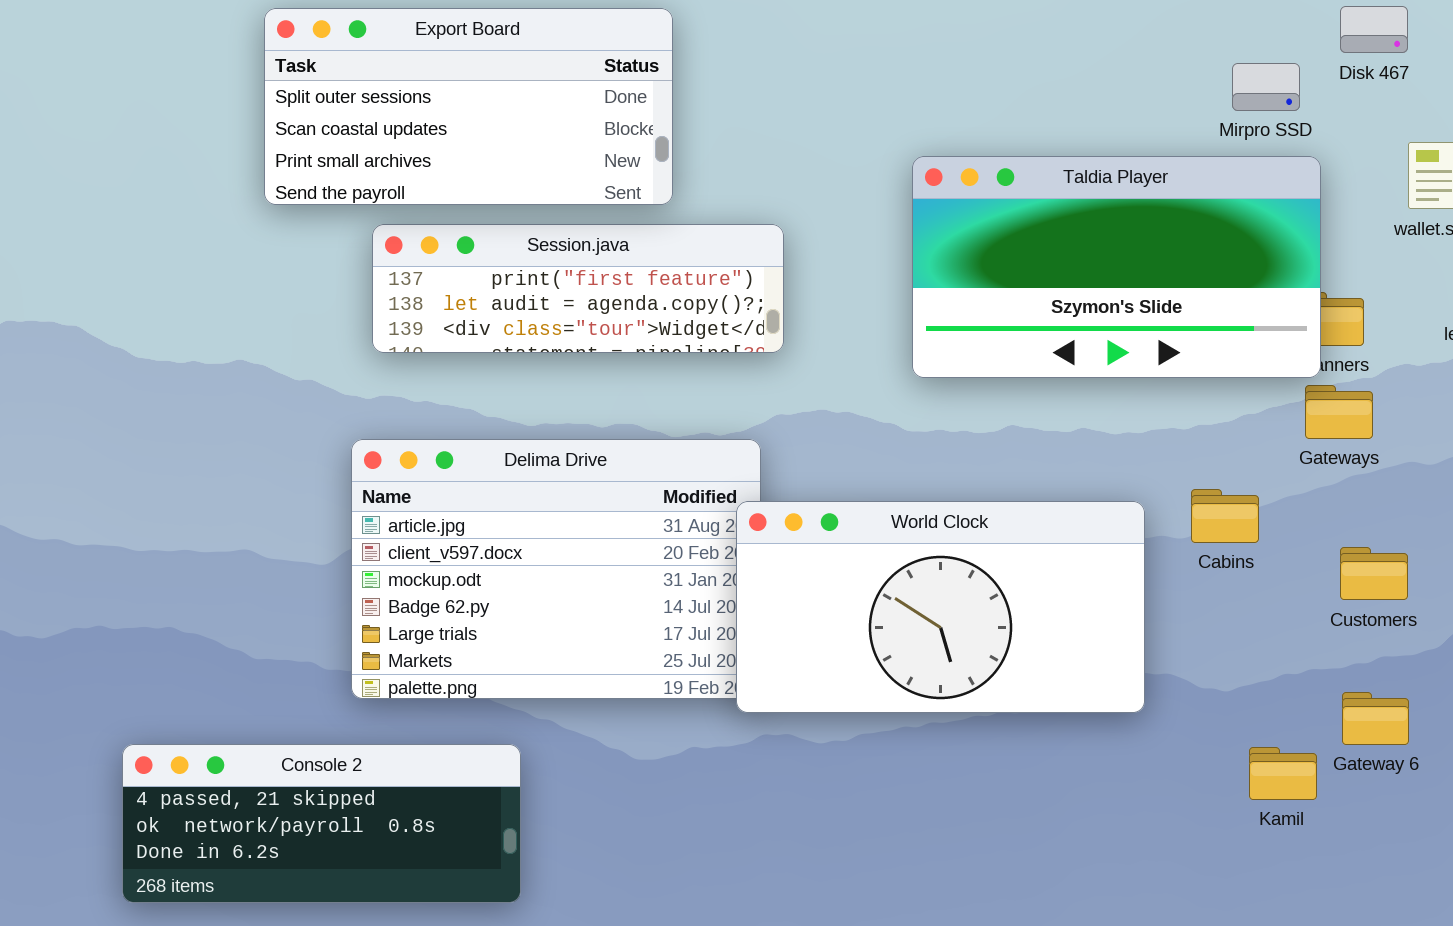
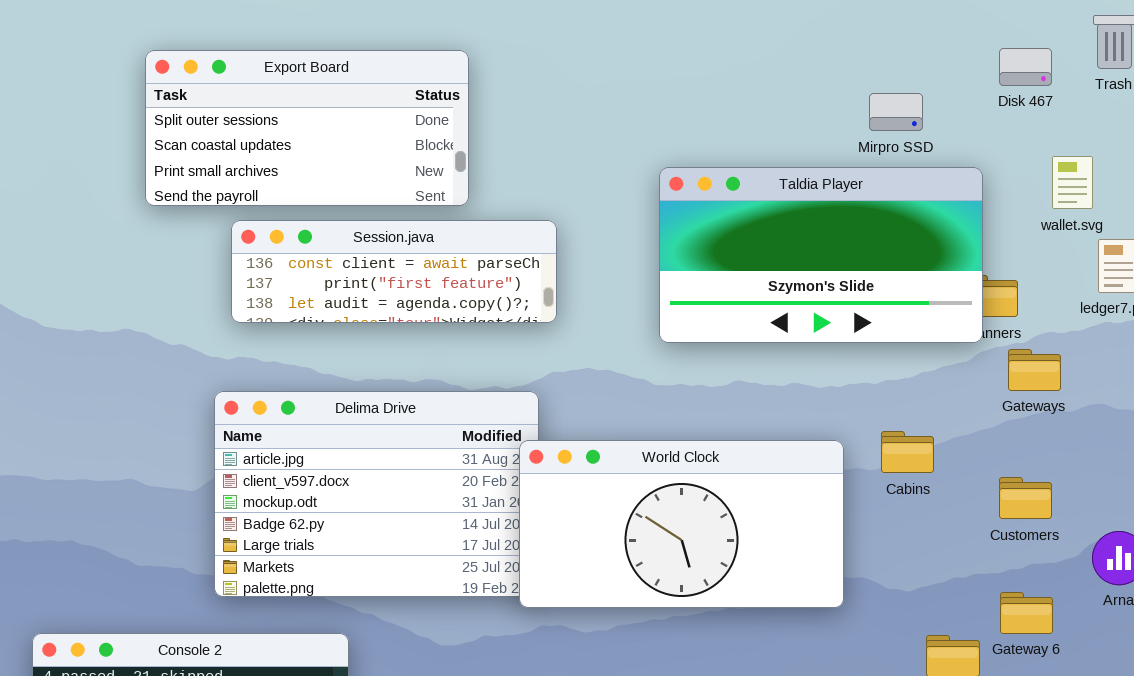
Mirpro SSD: [1232,63,1300,111] -> [869,93,923,131], moved
Session.java: [372,224,784,353] -> [231,220,557,323], scrolled up 1 row
Gateways: [1305,385,1373,439] -> [1008,349,1061,391], moved

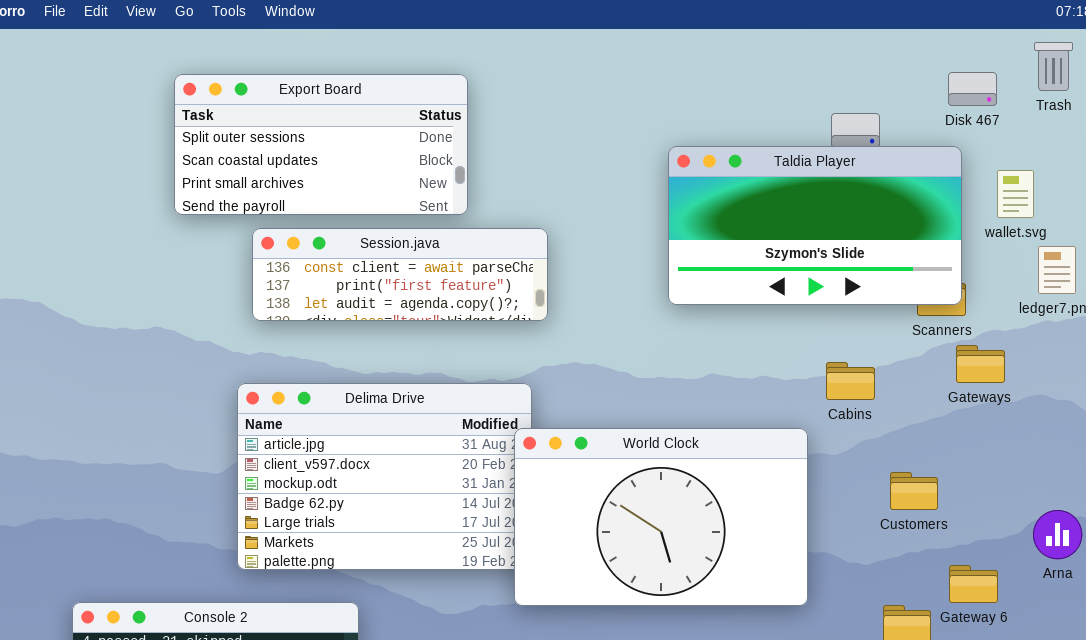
Taldia Player: [659,167,983,343] -> [668,146,962,305], moved
Cabins: [881,431,934,473] -> [826,362,875,400], moved
World Clock: [519,440,844,608] -> [514,428,808,606], resized
Customers: [999,477,1052,519] -> [890,472,938,510], moved

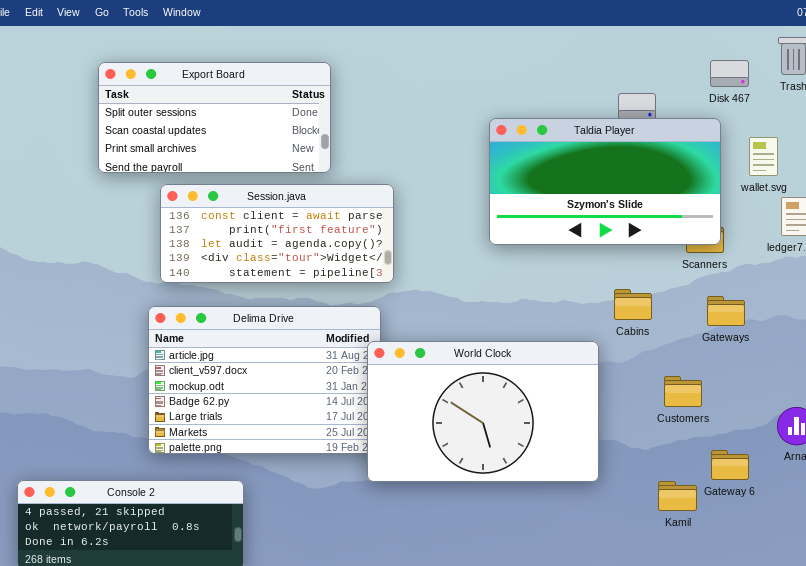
Session.java: [252,228,548,321] -> [160,184,394,283], resized
Gateways: [956,345,1005,383] -> [707,296,745,326], moved

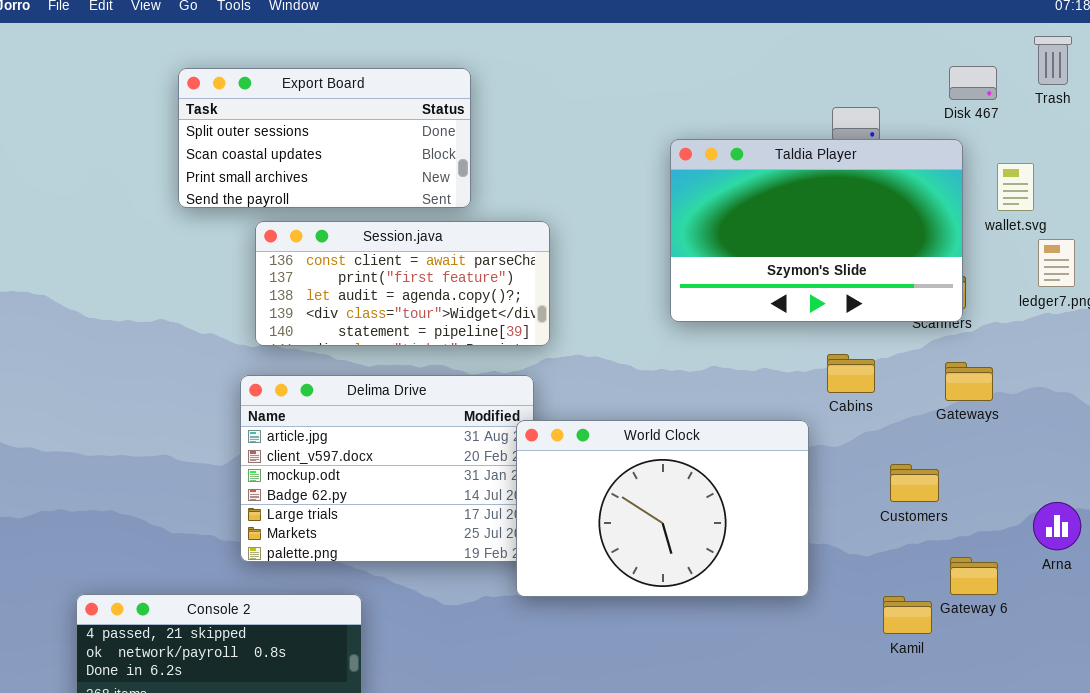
Taldia Player: [489,118,721,245] -> [670,139,963,322], resized

